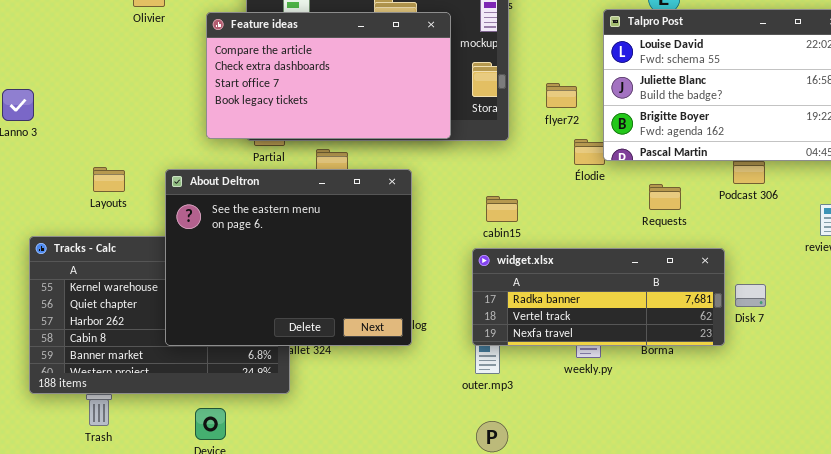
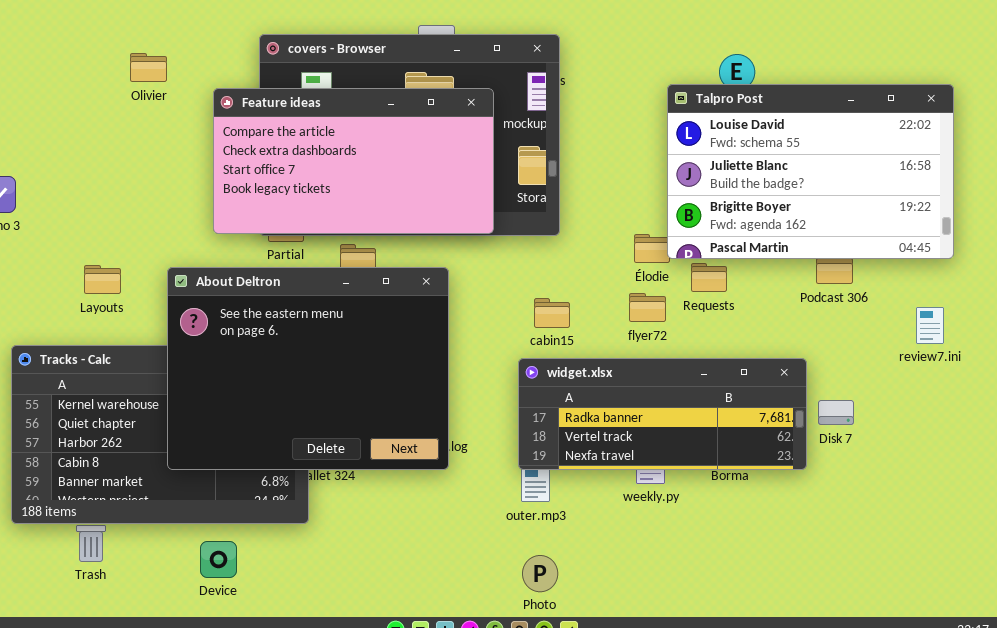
flyer72: [546,83,577,108] -> [629,293,666,322], moved
Requests: [649,184,681,210] -> [691,263,727,292], moved

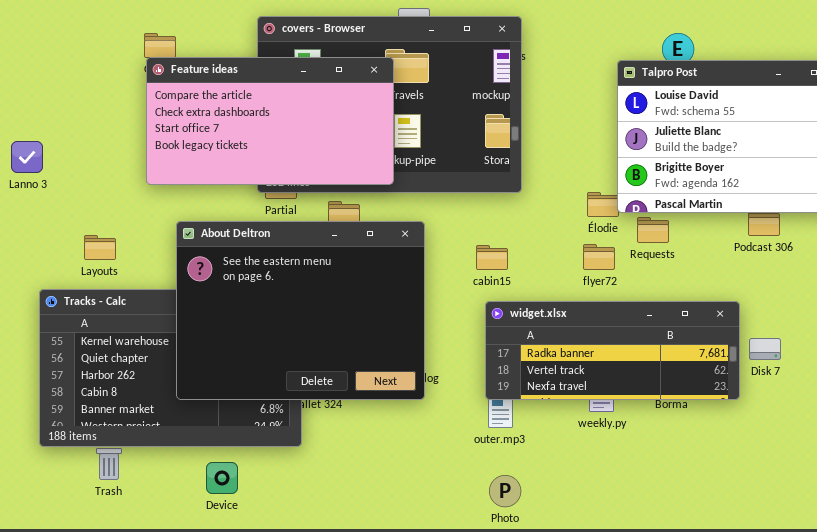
Feature ideas: [213,88,494,234] -> [146,57,394,185], moved
Layouts: [84,265,121,294] -> [84,235,116,260], moved
cabin15: [534,298,570,328] -> [476,245,508,270], moved

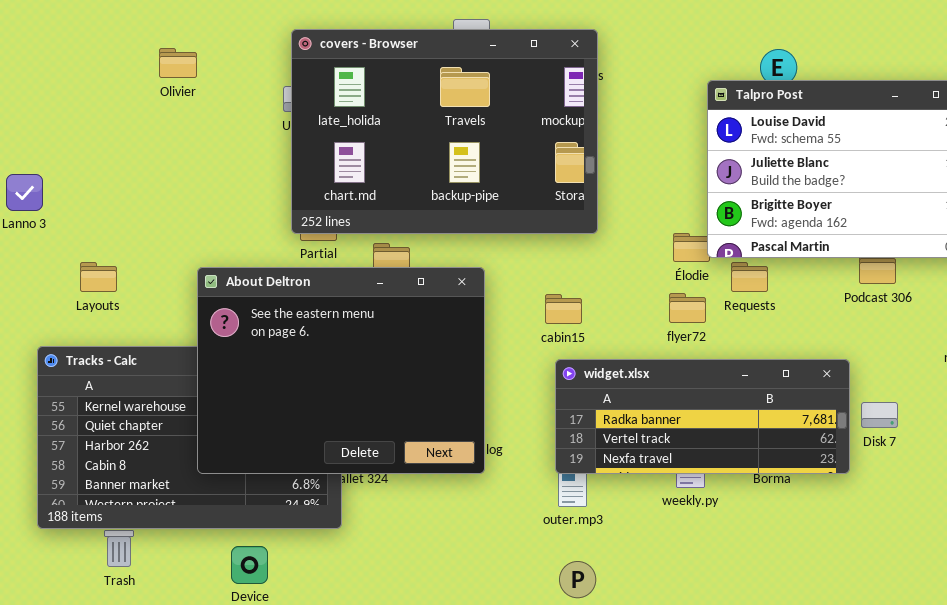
Feature ideas: [146,57,394,185] -> none, closed
Layouts: [84,235,116,260] -> [80,262,117,292], moved

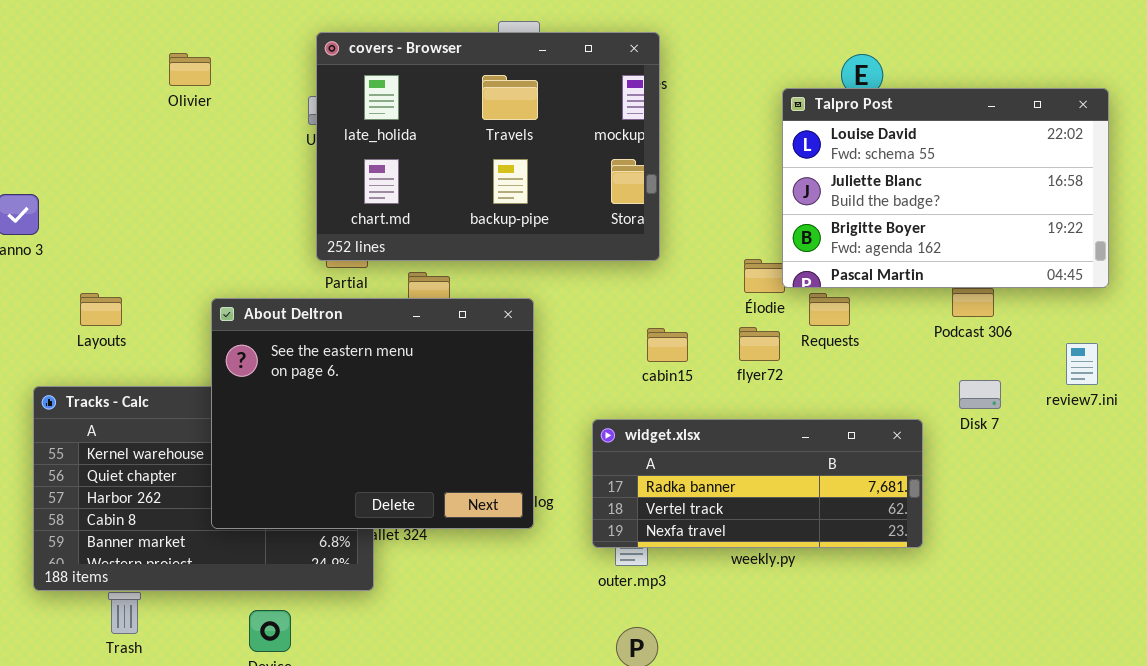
cabin15: [545,294,582,324] -> [647,328,688,362], moved
widget.xlsx: [555,359,850,474] -> [592,419,923,548], moved
Disk 7: [861,402,898,428] -> [959,380,1001,409], moved

